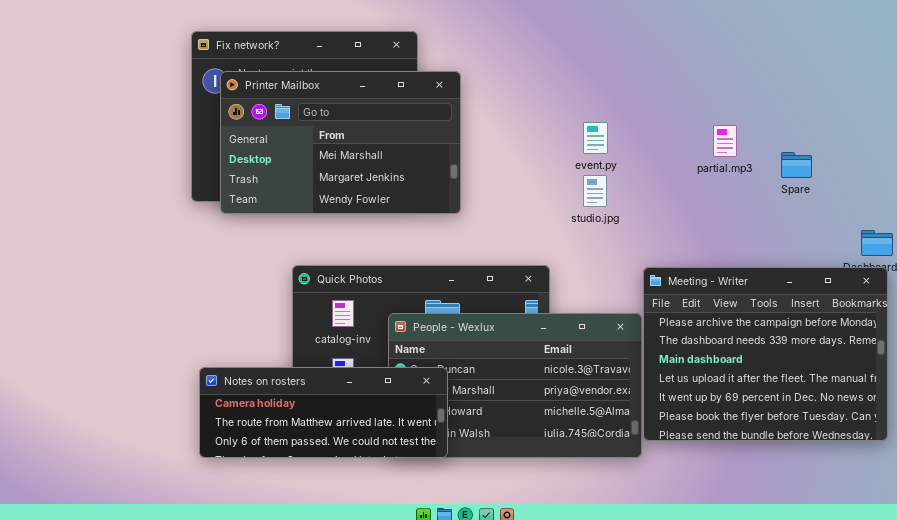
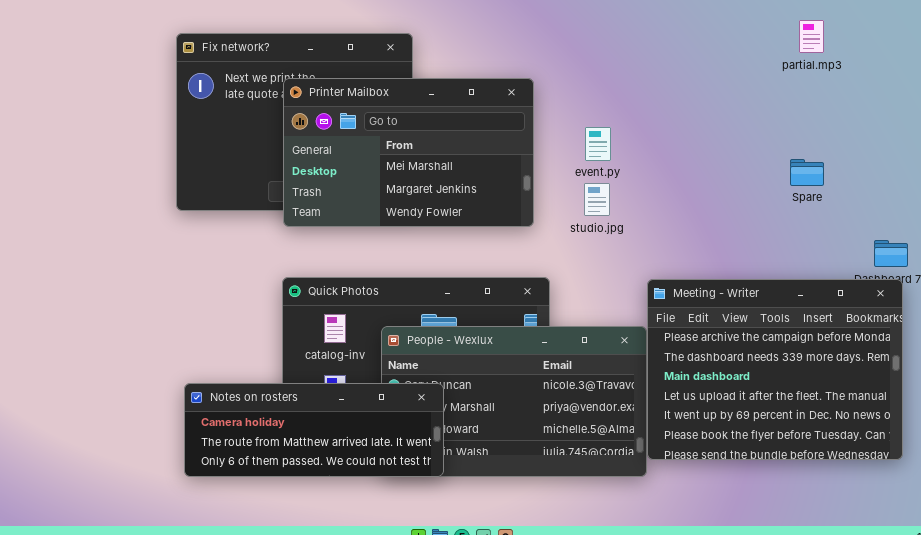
Printer Mailbox: [220,71,461,214] -> [283,78,534,227], moved
partial.mp3: [713,125,737,157] -> [799,20,824,53], moved

